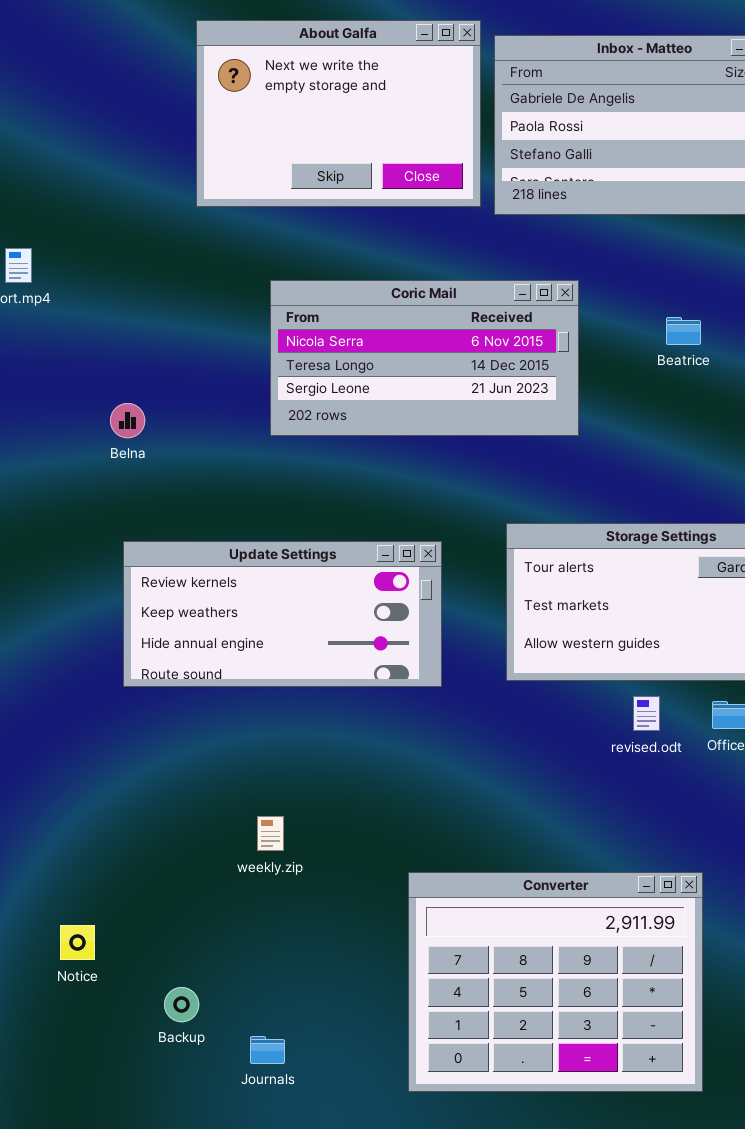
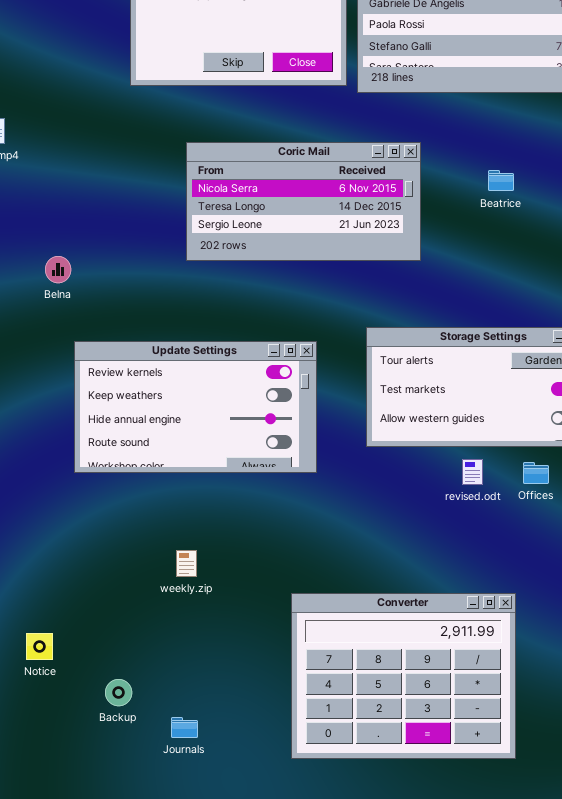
Belna: [110,403,145,438] -> [45,256,71,283], moved
Update Settings: [123,541,442,687] -> [74,341,317,473], resized

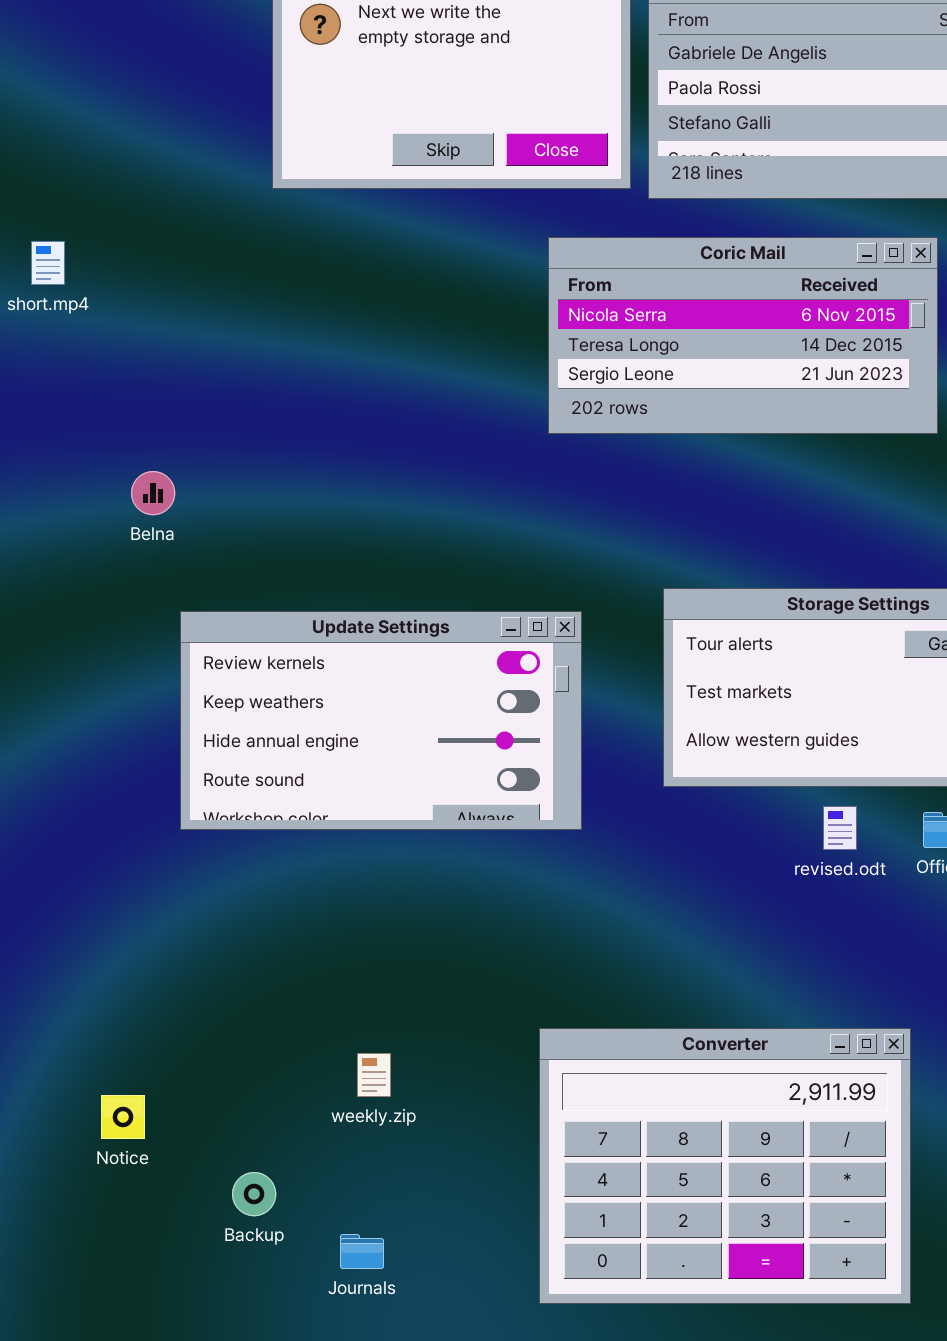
Coric Mail: [186,142,421,261] -> [548,237,938,434], moved
weekly.zip: [176,550,197,577] -> [357,1053,391,1097], moved

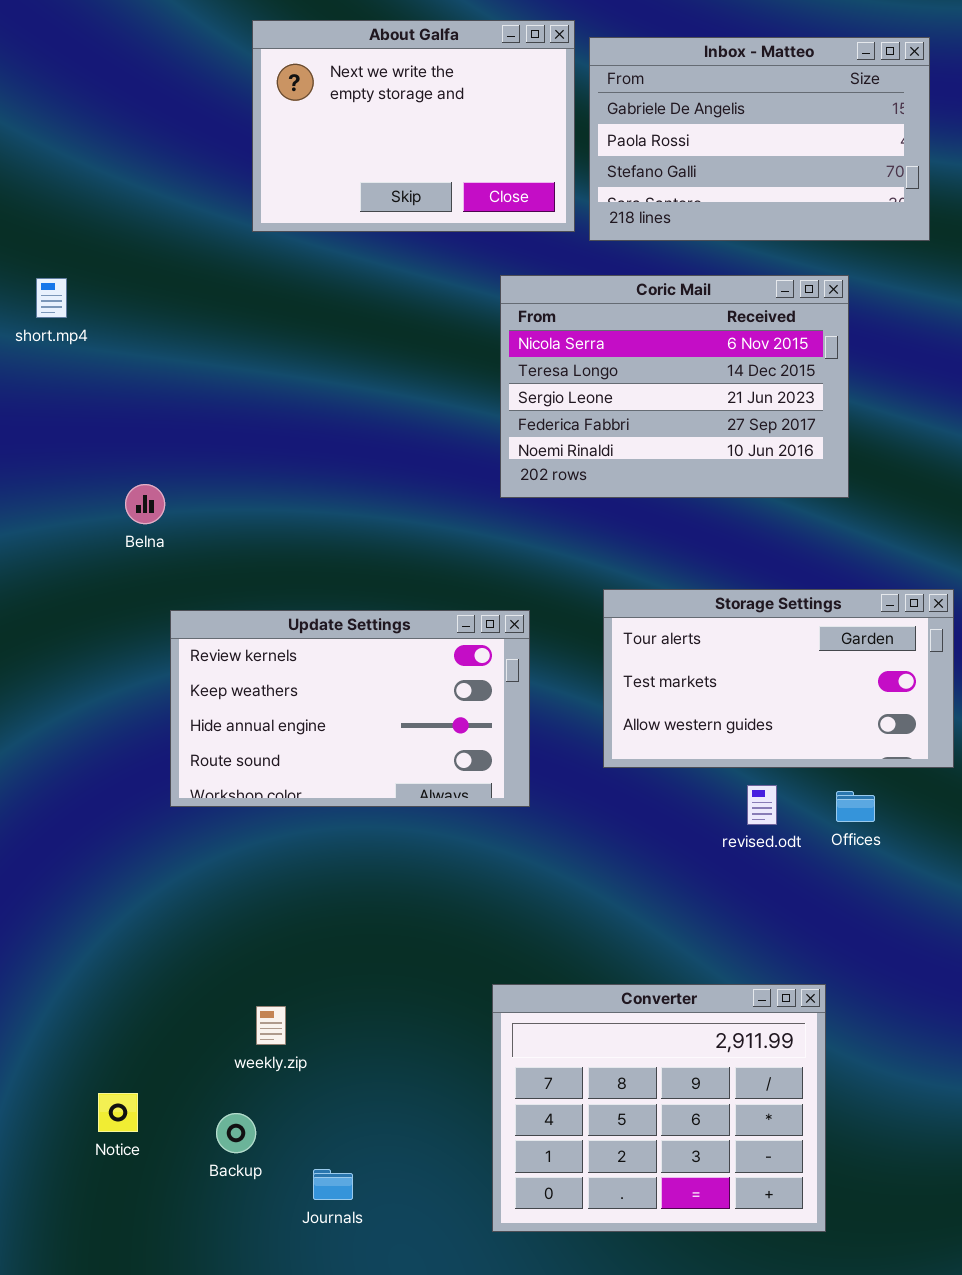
Coric Mail: [548,237,938,434] -> [500,275,849,498], resized
weekly.zip: [357,1053,391,1097] -> [256,1006,286,1045], moved
Notice: [101,1095,145,1139] -> [98,1093,138,1132], moved

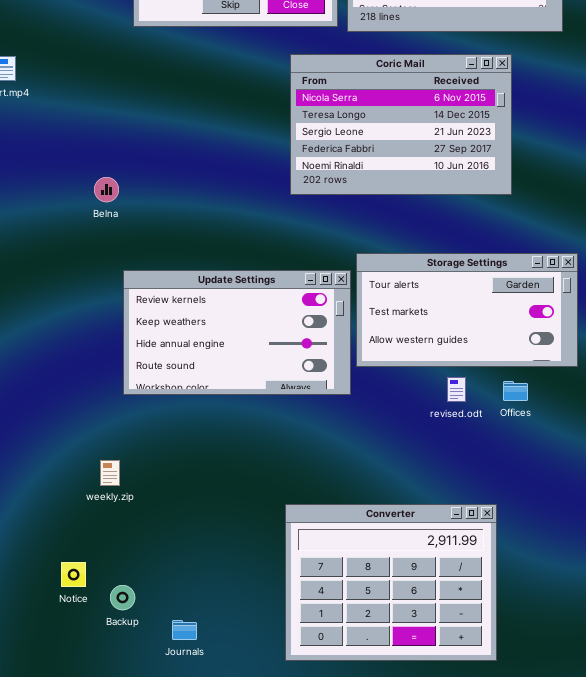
Belna: [125,484,165,524] -> [94,177,119,202], moved
Update Settings: [170,610,530,807] -> [123,270,351,395], moved
weekly.zip: [256,1006,286,1045] -> [100,460,120,486], moved
Notice: [98,1093,138,1132] -> [61,562,86,587], moved

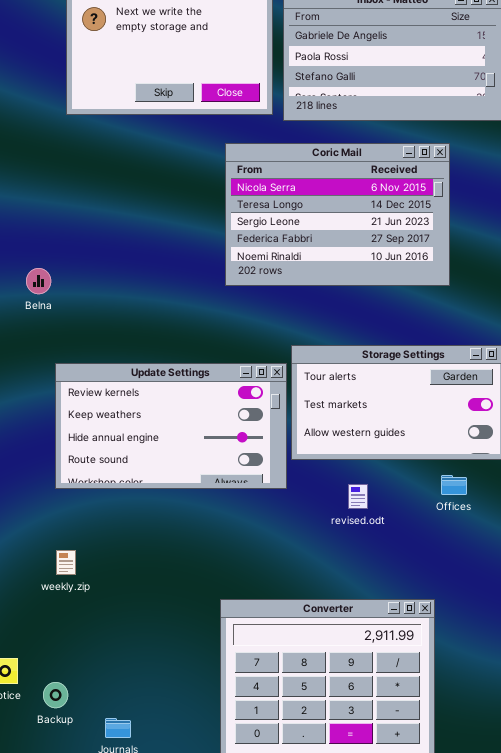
revised.odt: [447,377,466,402] -> [348,484,368,509], moved
weekly.zip: [100,460,120,486] -> [56,550,76,575], moved

